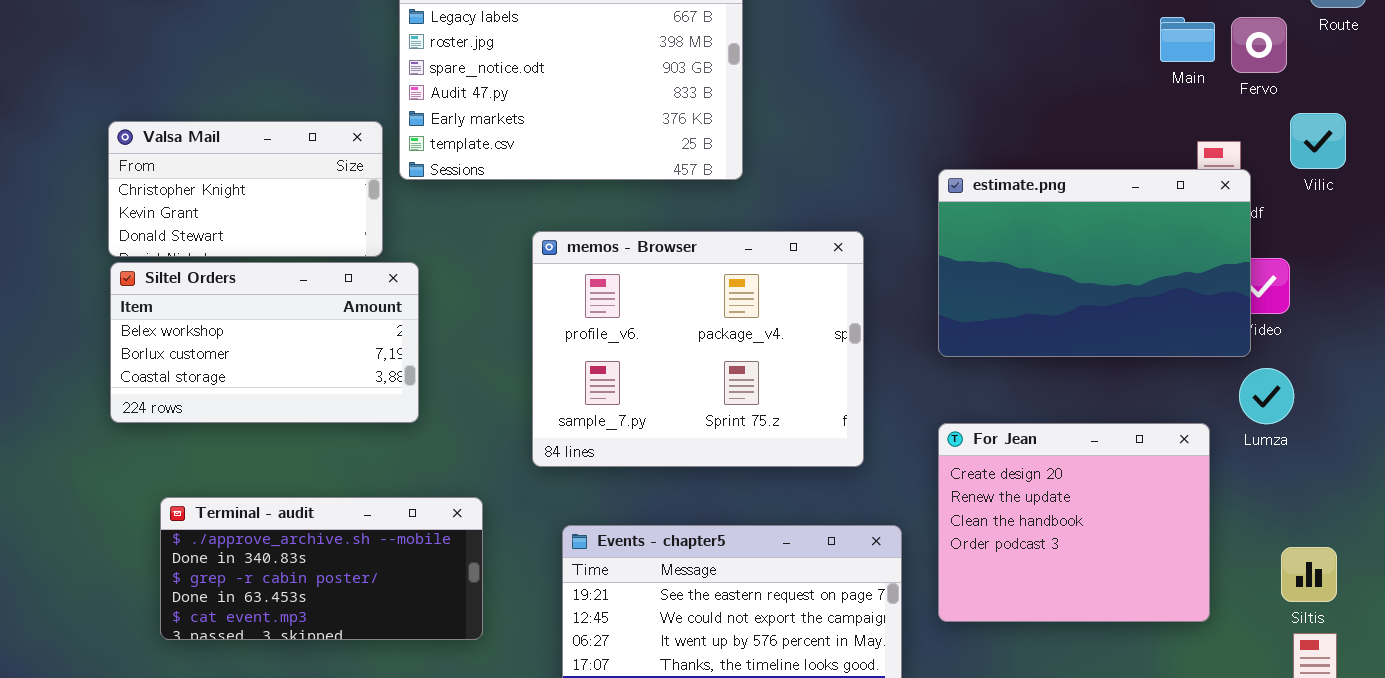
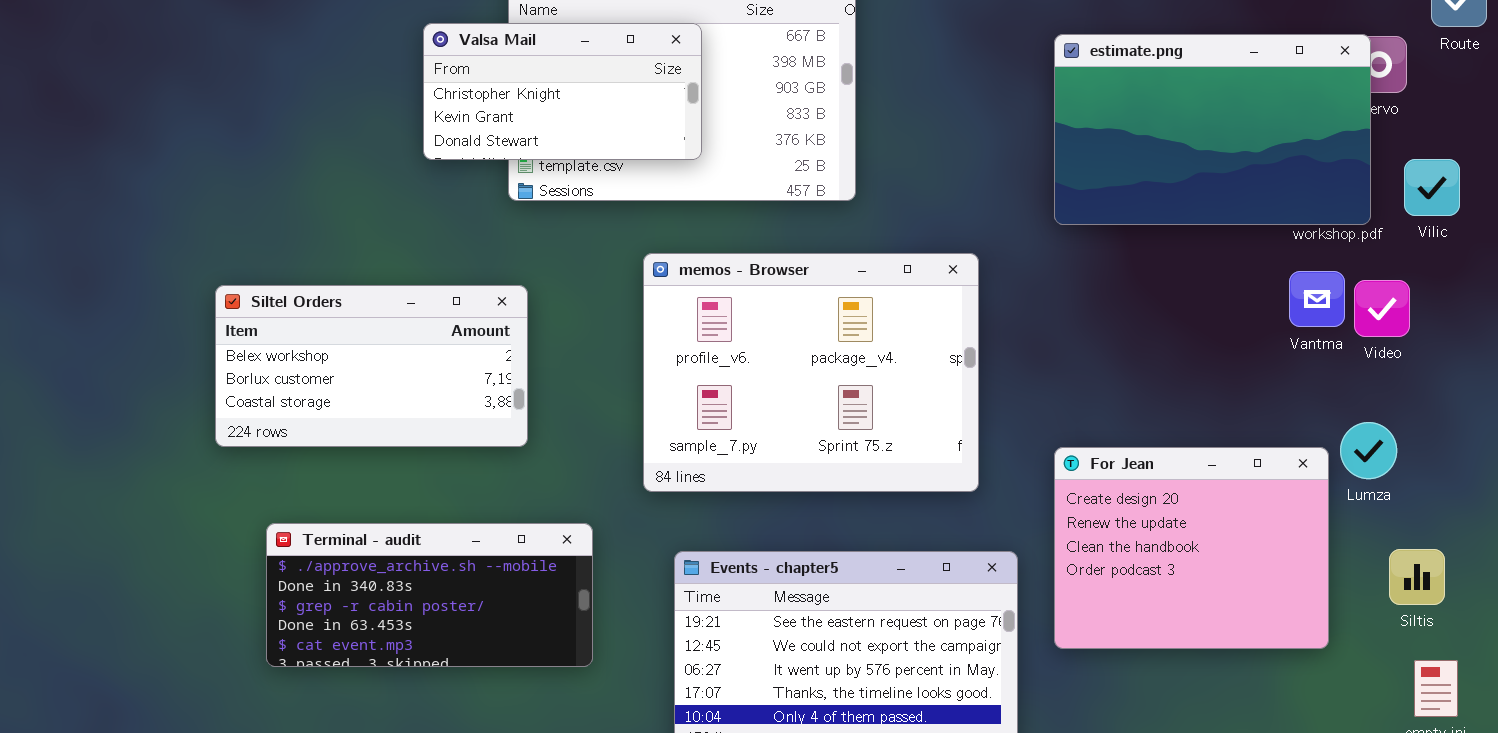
Vilic: [1290,113,1346,169] -> [1404,159,1460,216], moved
Valsa Mail: [108,121,383,257] -> [423,23,702,160], moved
estimate.png: [938,169,1251,357] -> [1054,34,1371,225], moved
Lumza: [1239,368,1294,424] -> [1340,422,1397,479], moved
Siltis: [1281,547,1337,602] -> [1389,549,1445,605], moved

